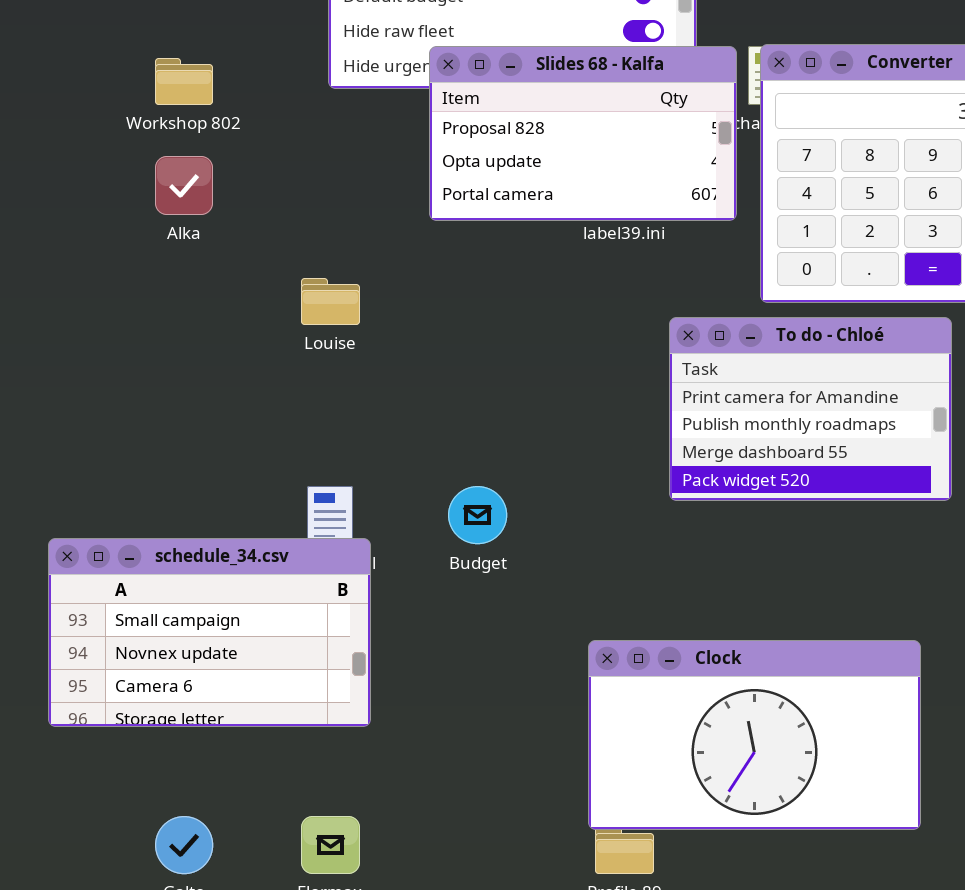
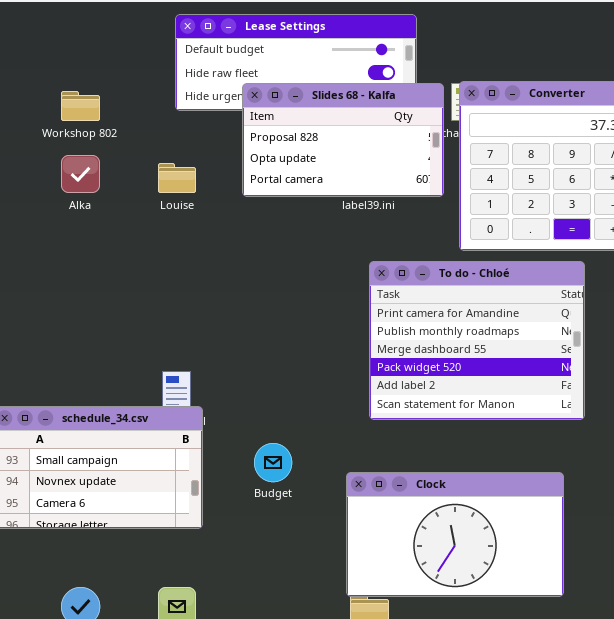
Louise: [301,278,360,325] -> [158,163,196,193], moved
To do - Chloé: [669,317,952,501] -> [369,261,585,420], resized
Budget: [448,486,507,544] -> [254,443,292,482], moved

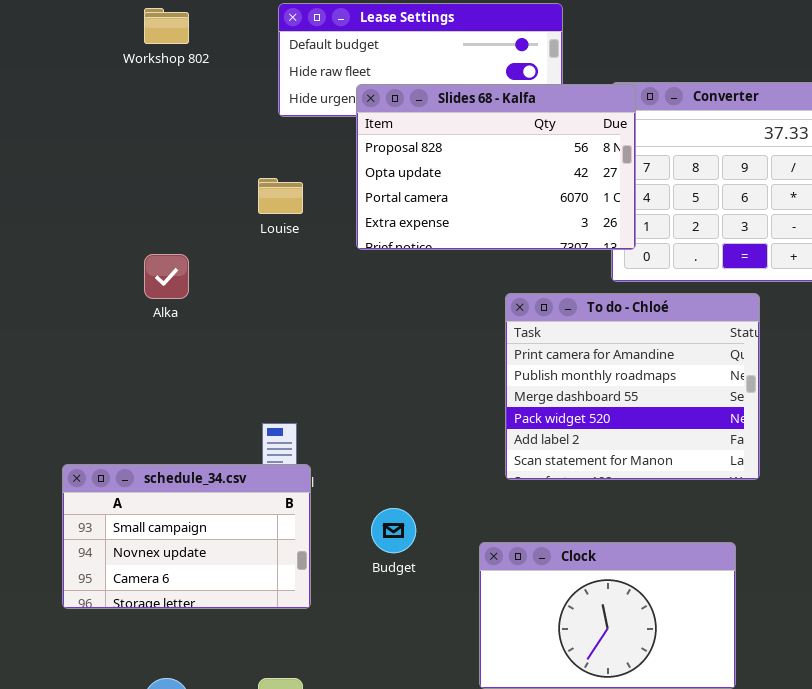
Slides 68 - Kalfa: [242,83,444,197] -> [356,84,636,250], resized
Workshop 802: [61,91,100,121] -> [144,8,189,44], moved
Alka: [61,155,100,193] -> [144,254,189,299], moved

